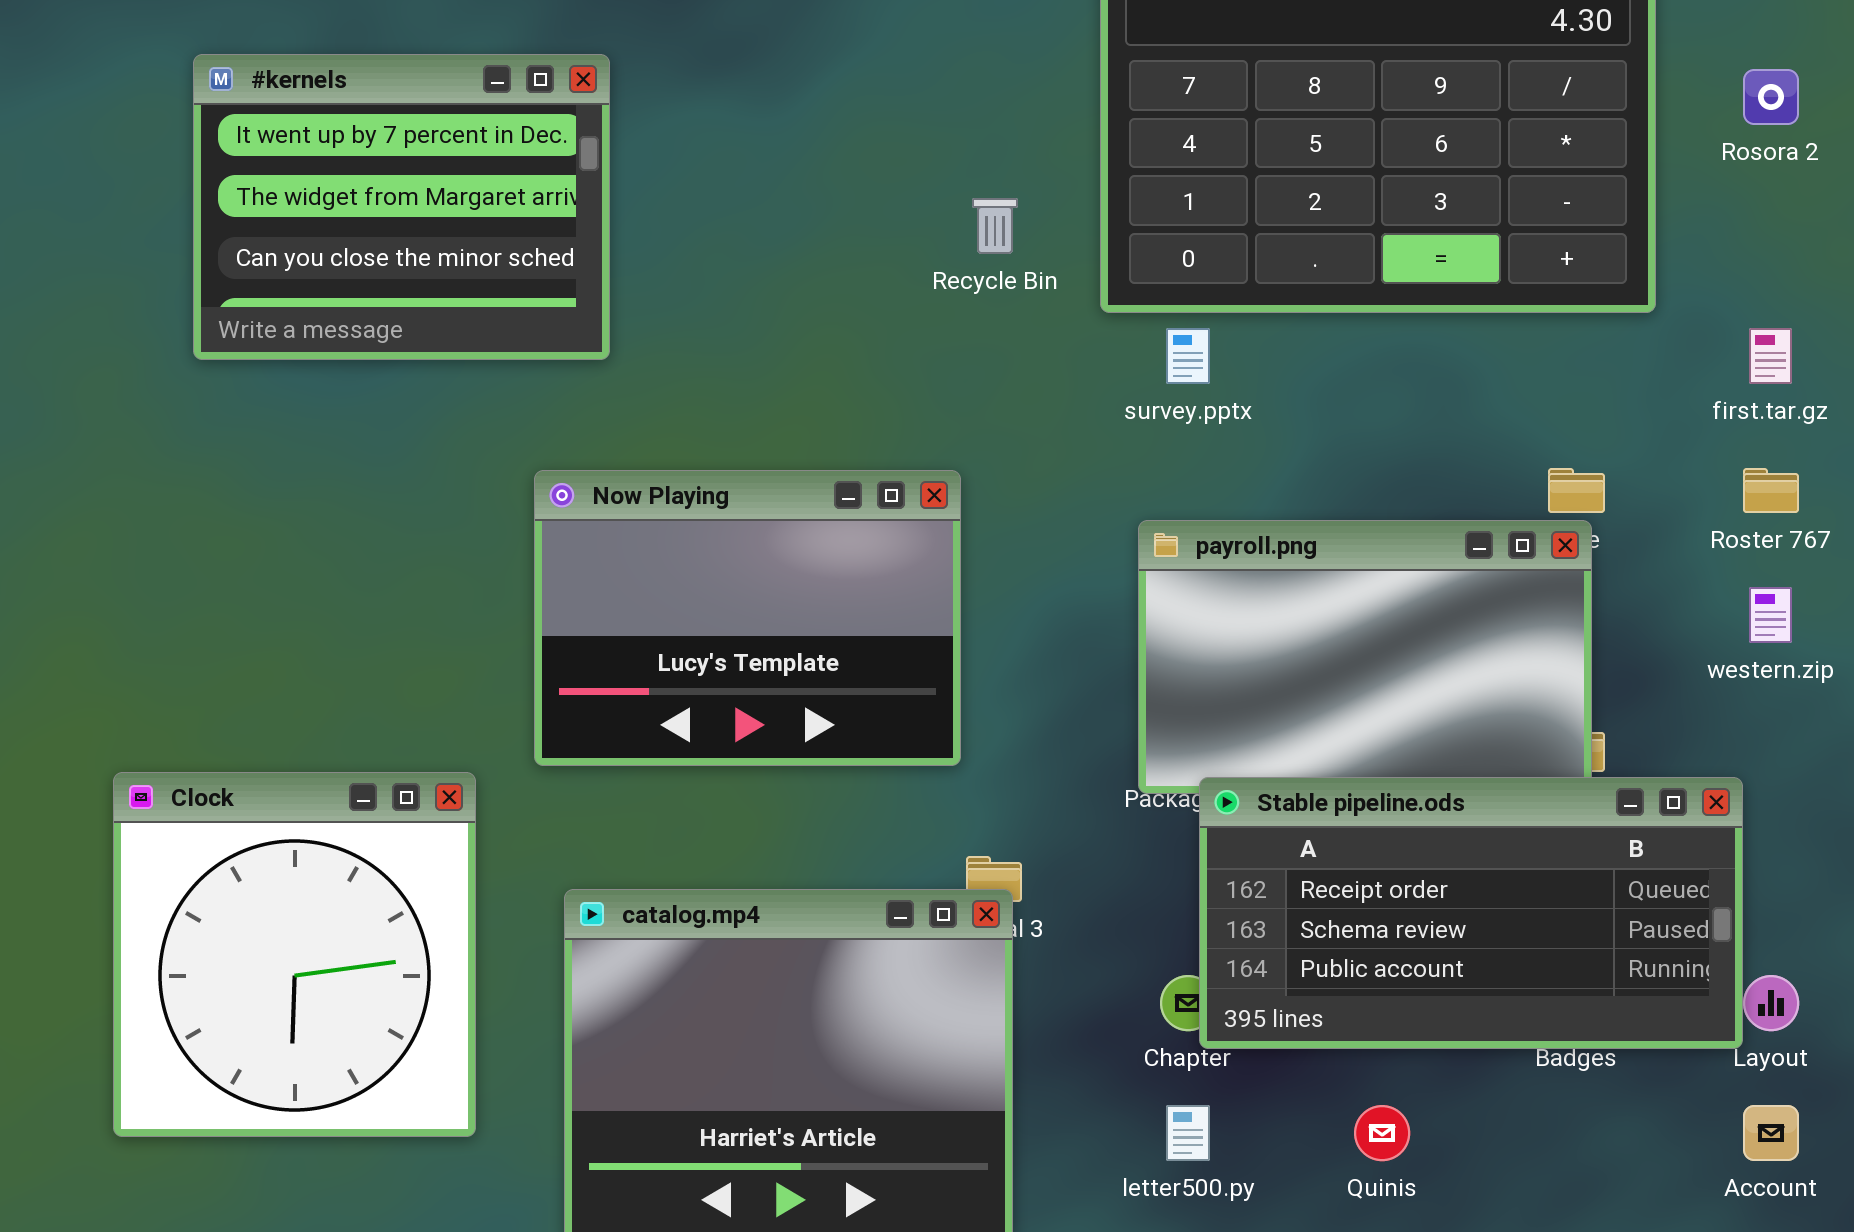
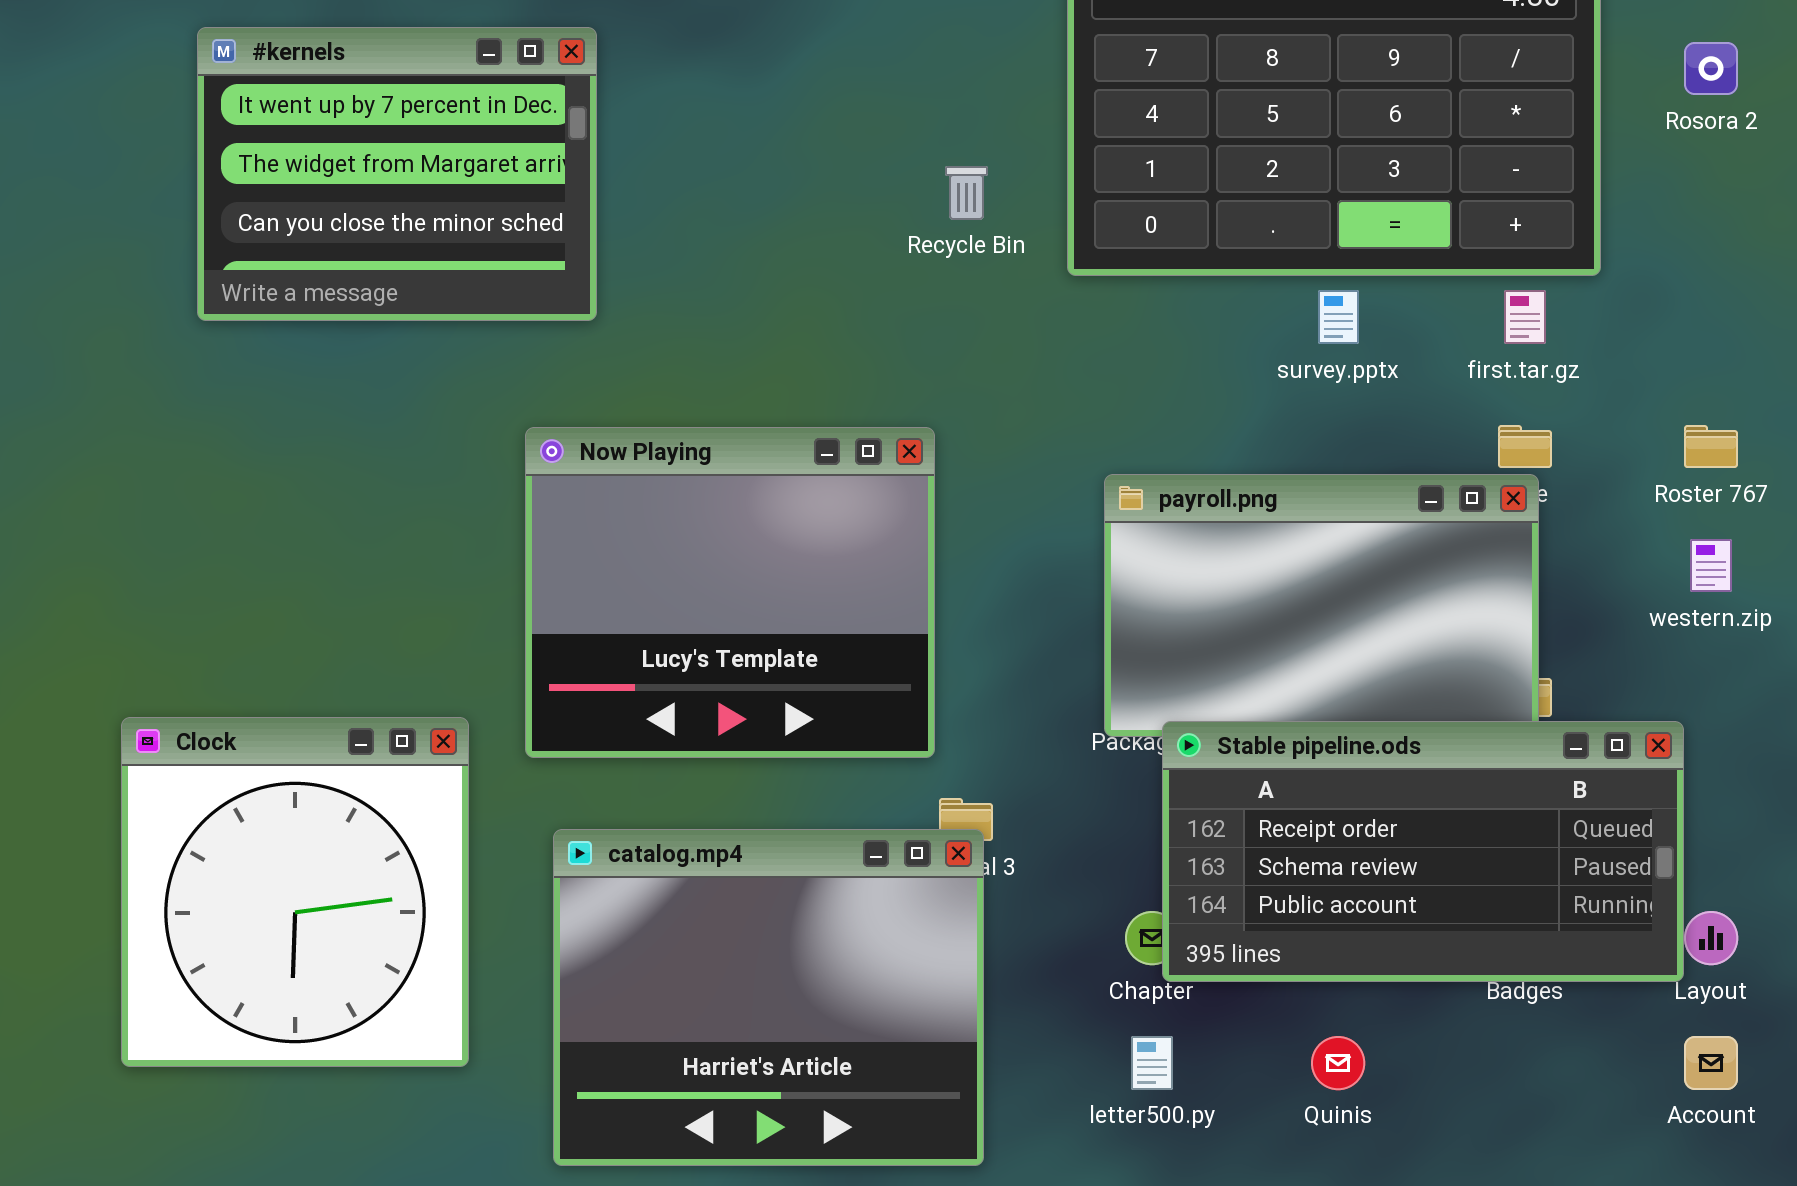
survey.pptx: [1166,328,1210,384] -> [1318,290,1359,344], moved
first.tar.gz: [1749,328,1792,384] -> [1504,290,1546,344], moved
Now Playing: [534,470,961,766] -> [525,427,935,758], resized

